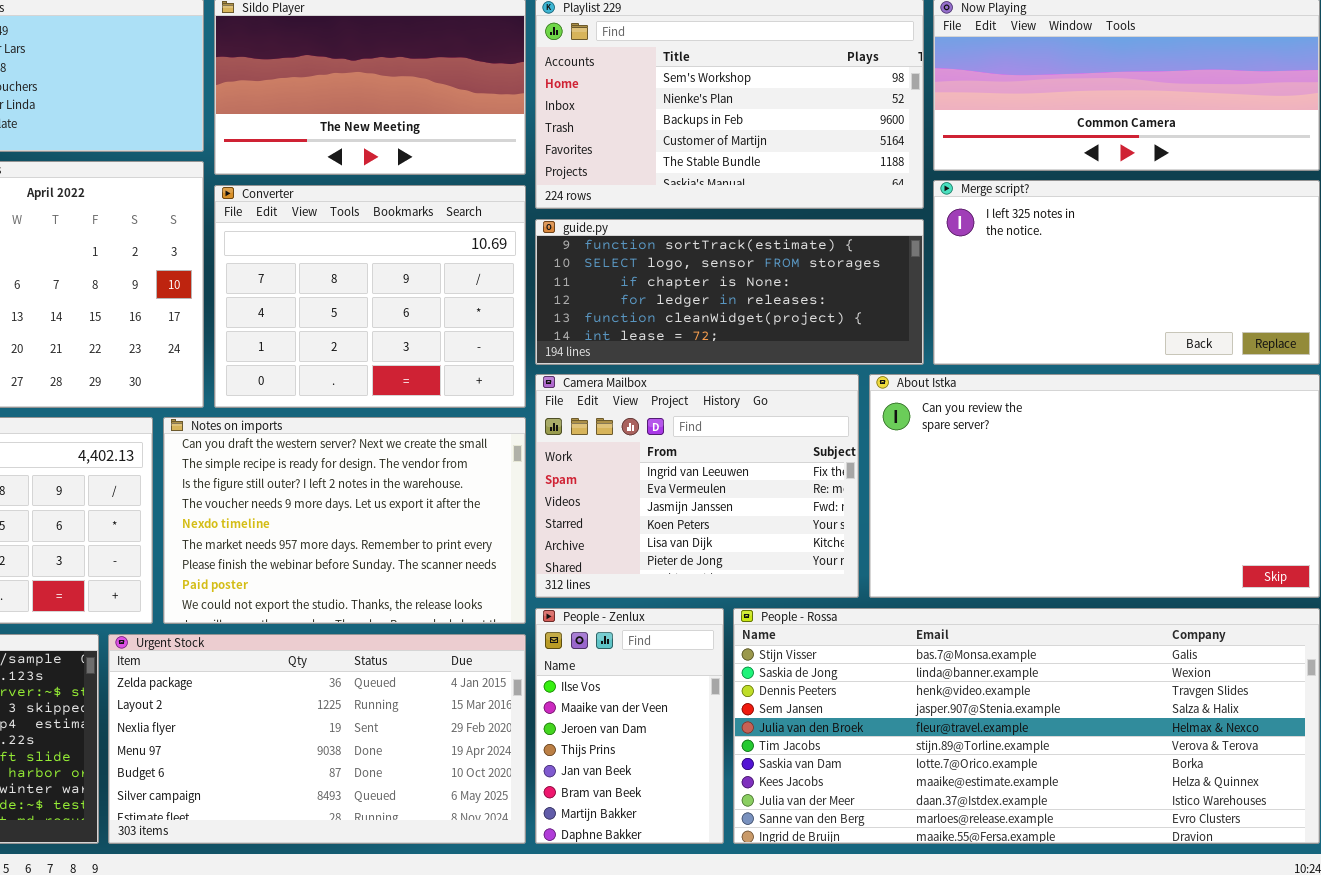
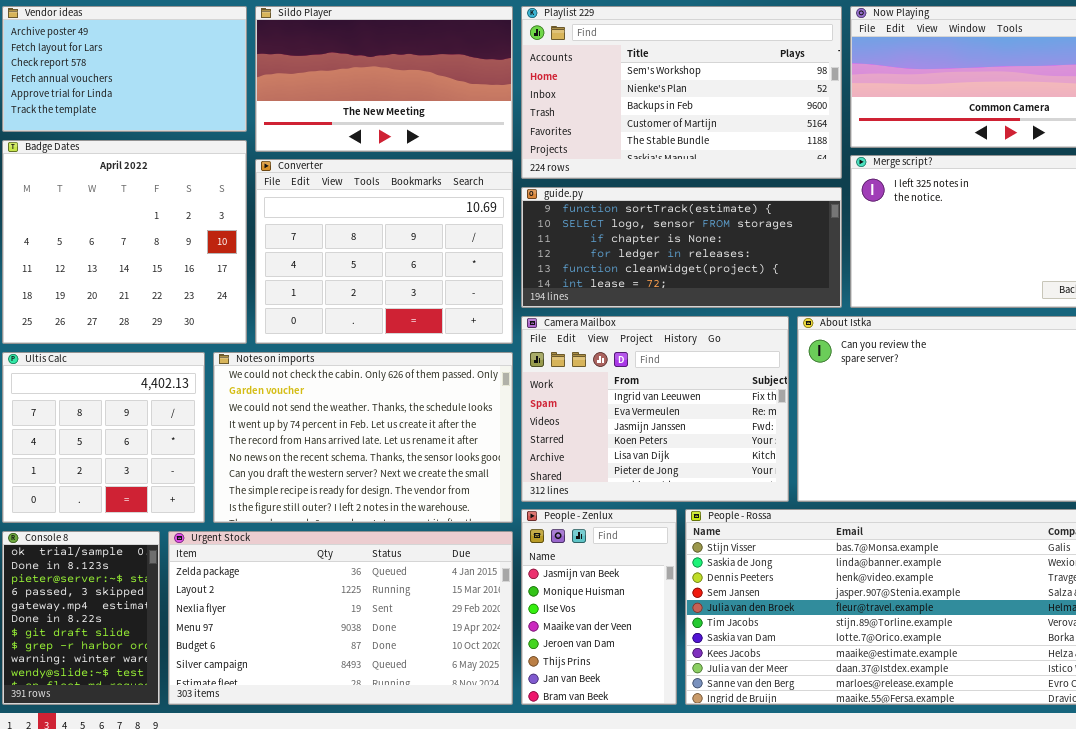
Notes on imports: [163,417,526,624] -> [213,352,513,523], scrolled up 6 rows
People - Zenlux: [535,608,724,844] -> [521,509,677,705], scrolled up 2 rows

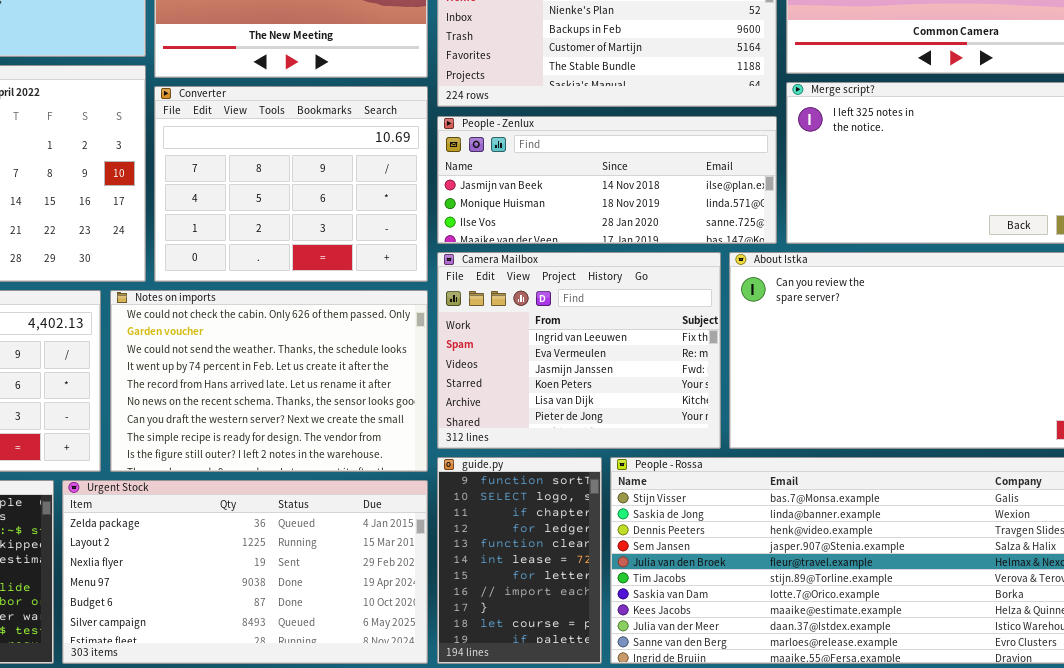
guide.py: [521,187,842,308] -> [437,457,602,664], moved, resized
People - Zenlux: [521,509,677,705] -> [437,116,777,244], moved, resized

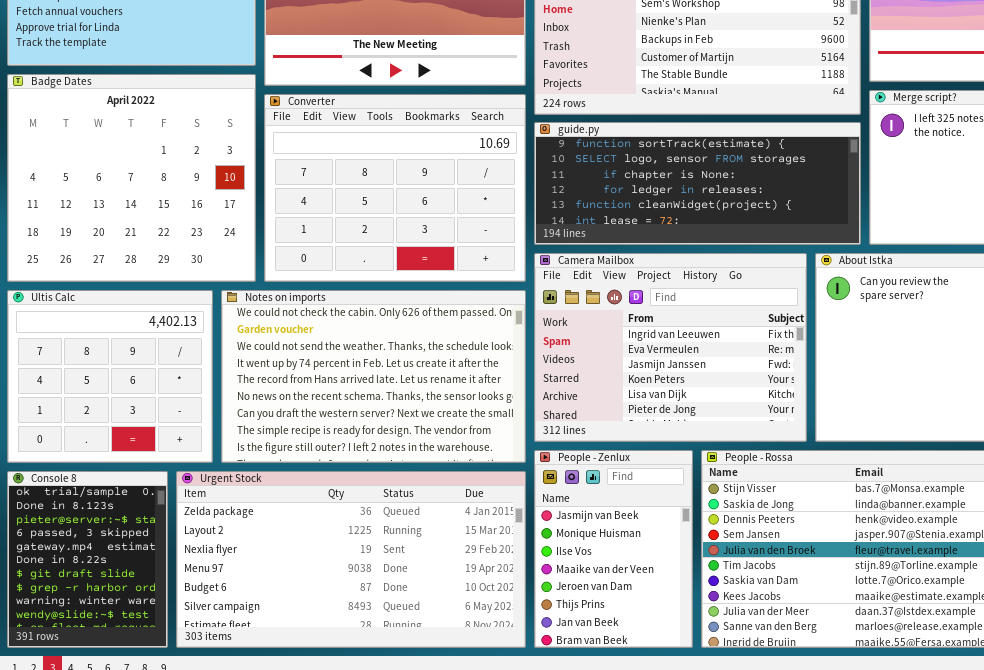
People - Zenlux: [437,116,777,244] -> [534,450,693,648], moved, resized
guide.py: [437,457,602,664] -> [534,122,861,245], moved, resized

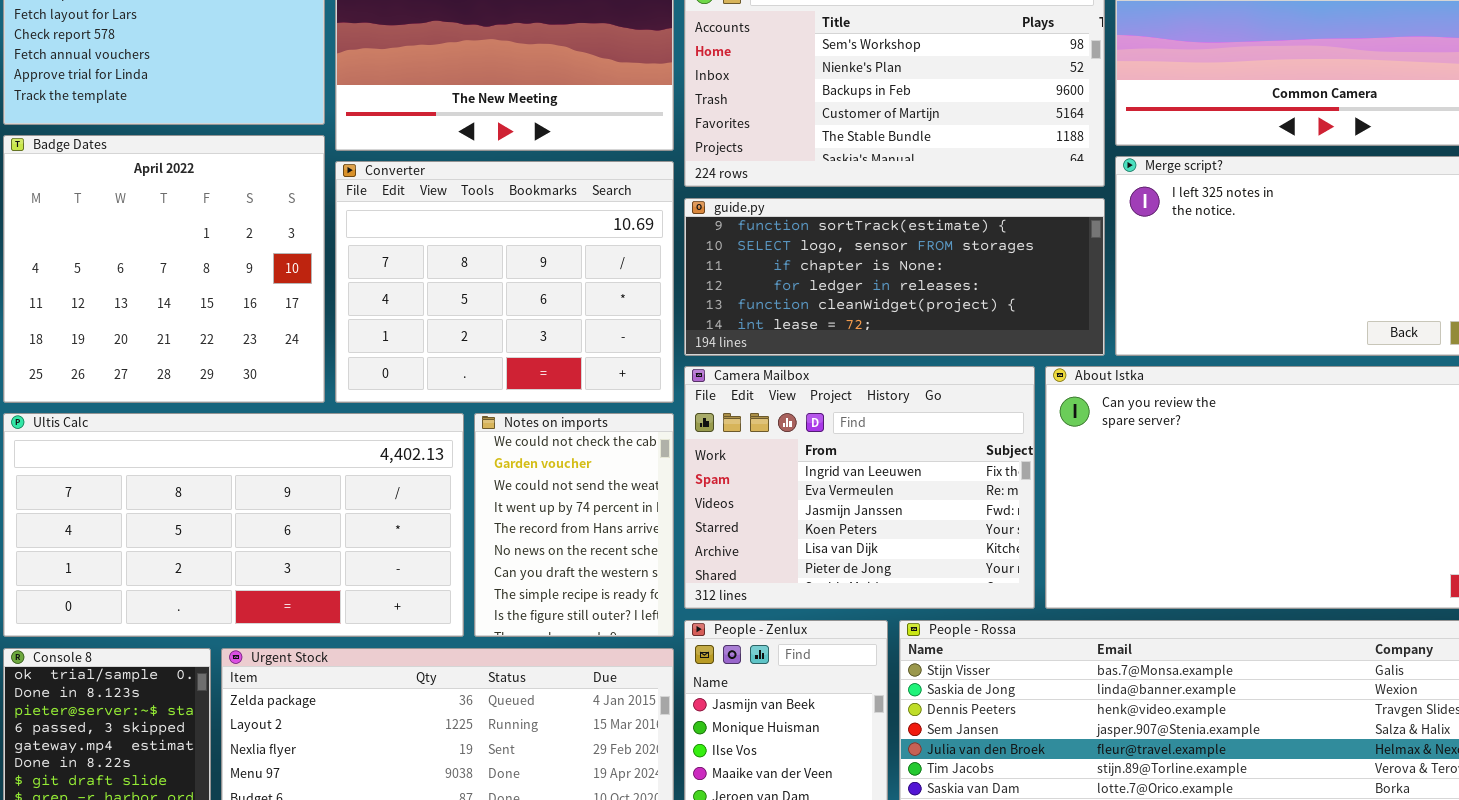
Ultis Calc: [7,290,213,463] -> [3,413,464,637], resized
Notes on imports: [221,290,526,463] -> [474,413,674,637], resized

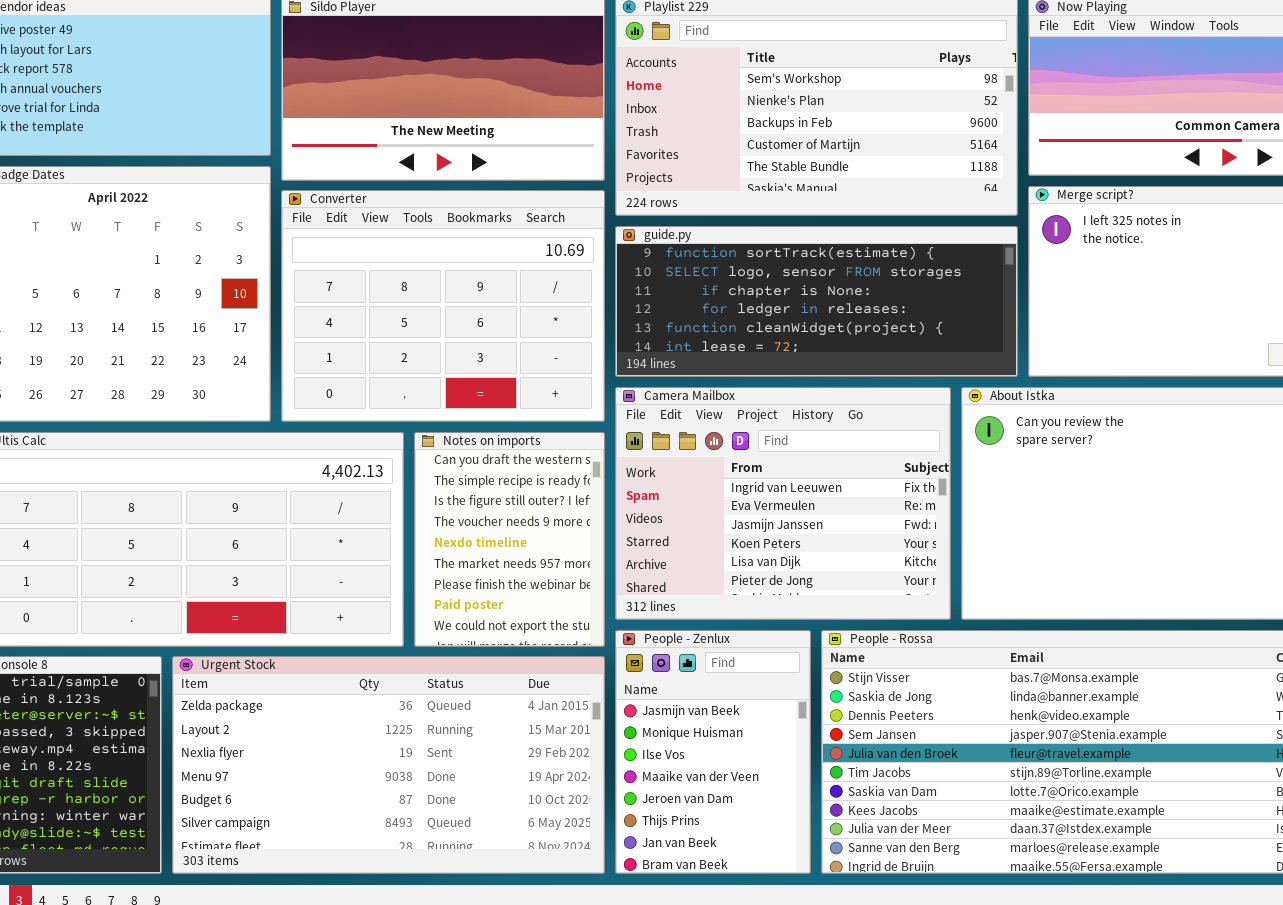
Notes on imports: [474,413,674,637] -> [414,432,605,647], scrolled down 6 rows

